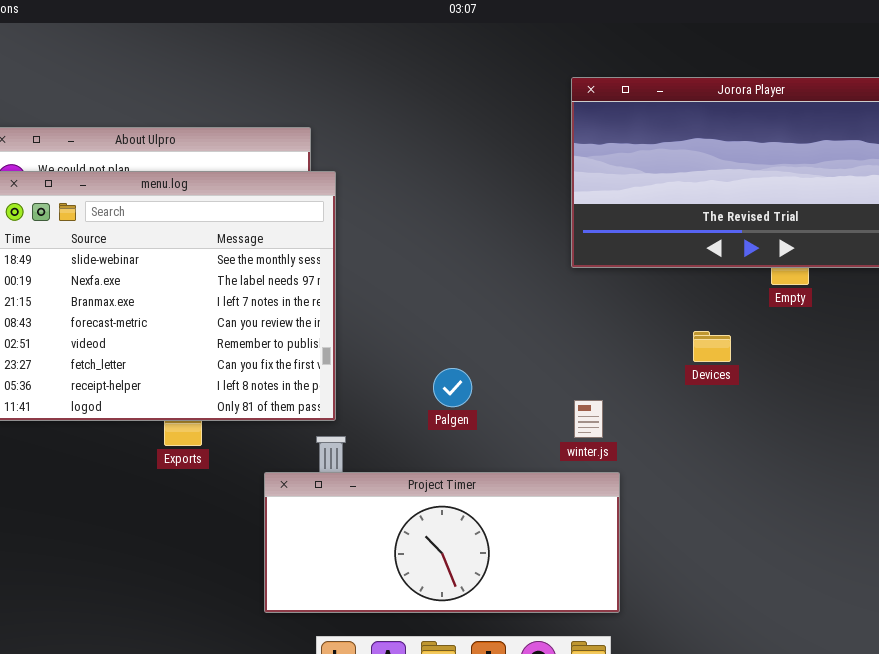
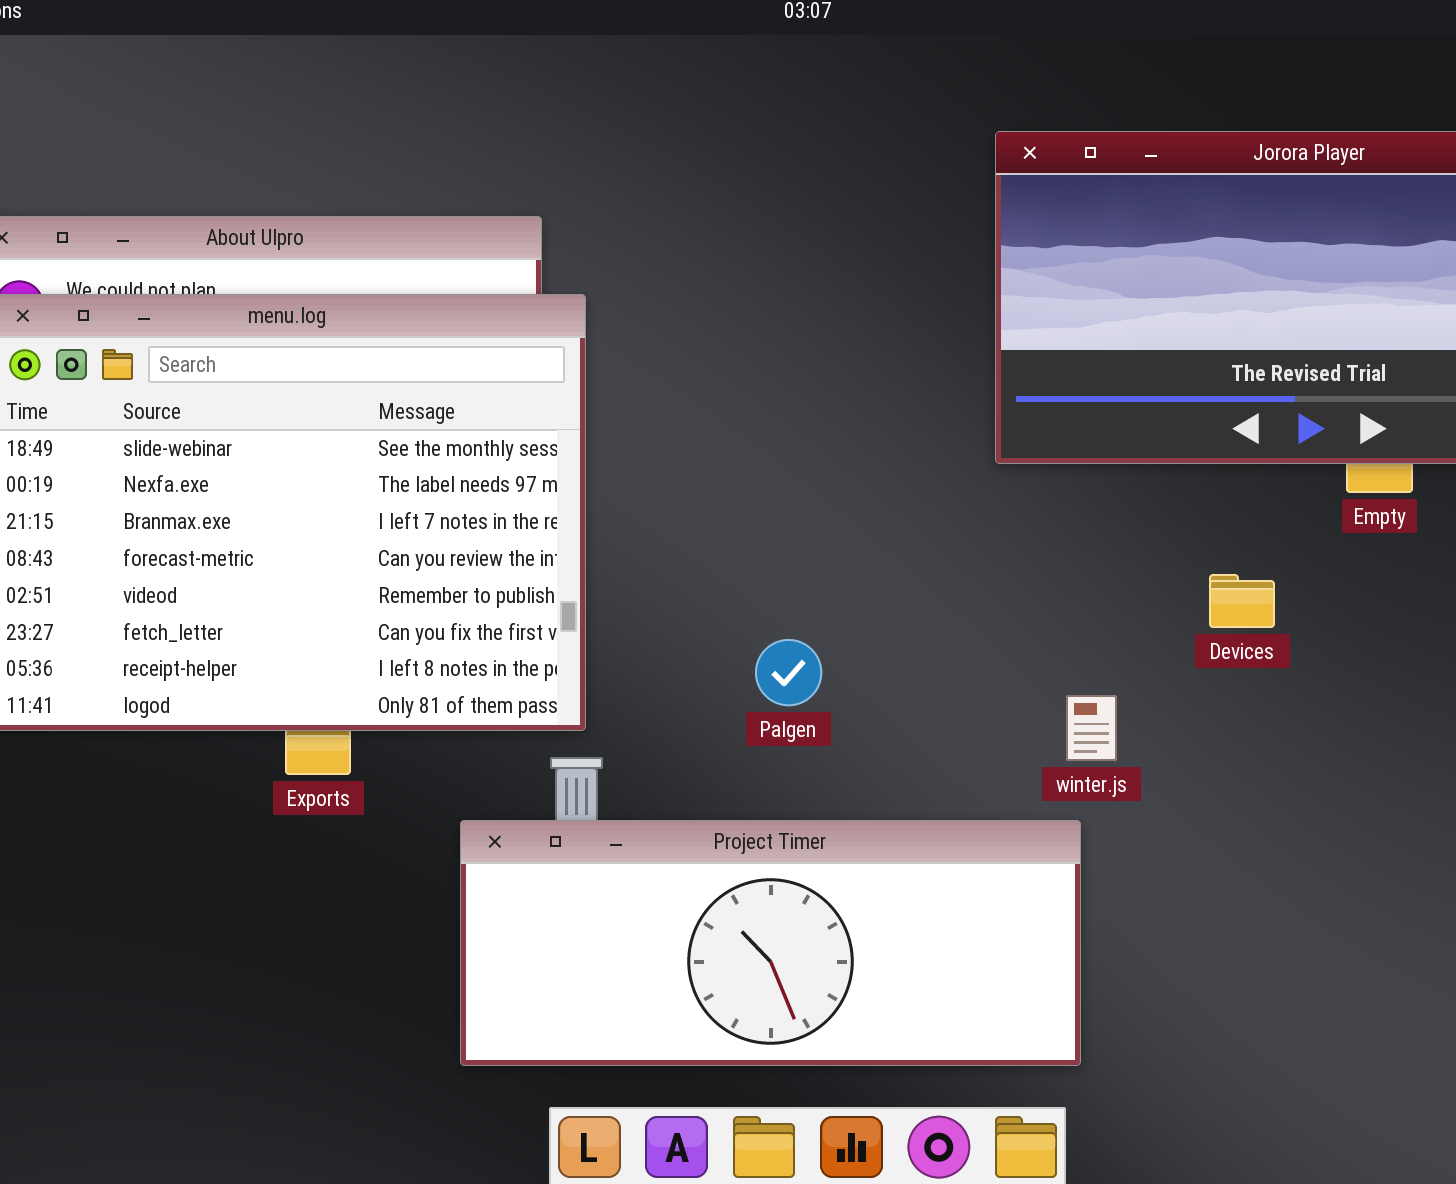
winter.js: [574,400,603,438] -> [1066,695,1117,761], moved

